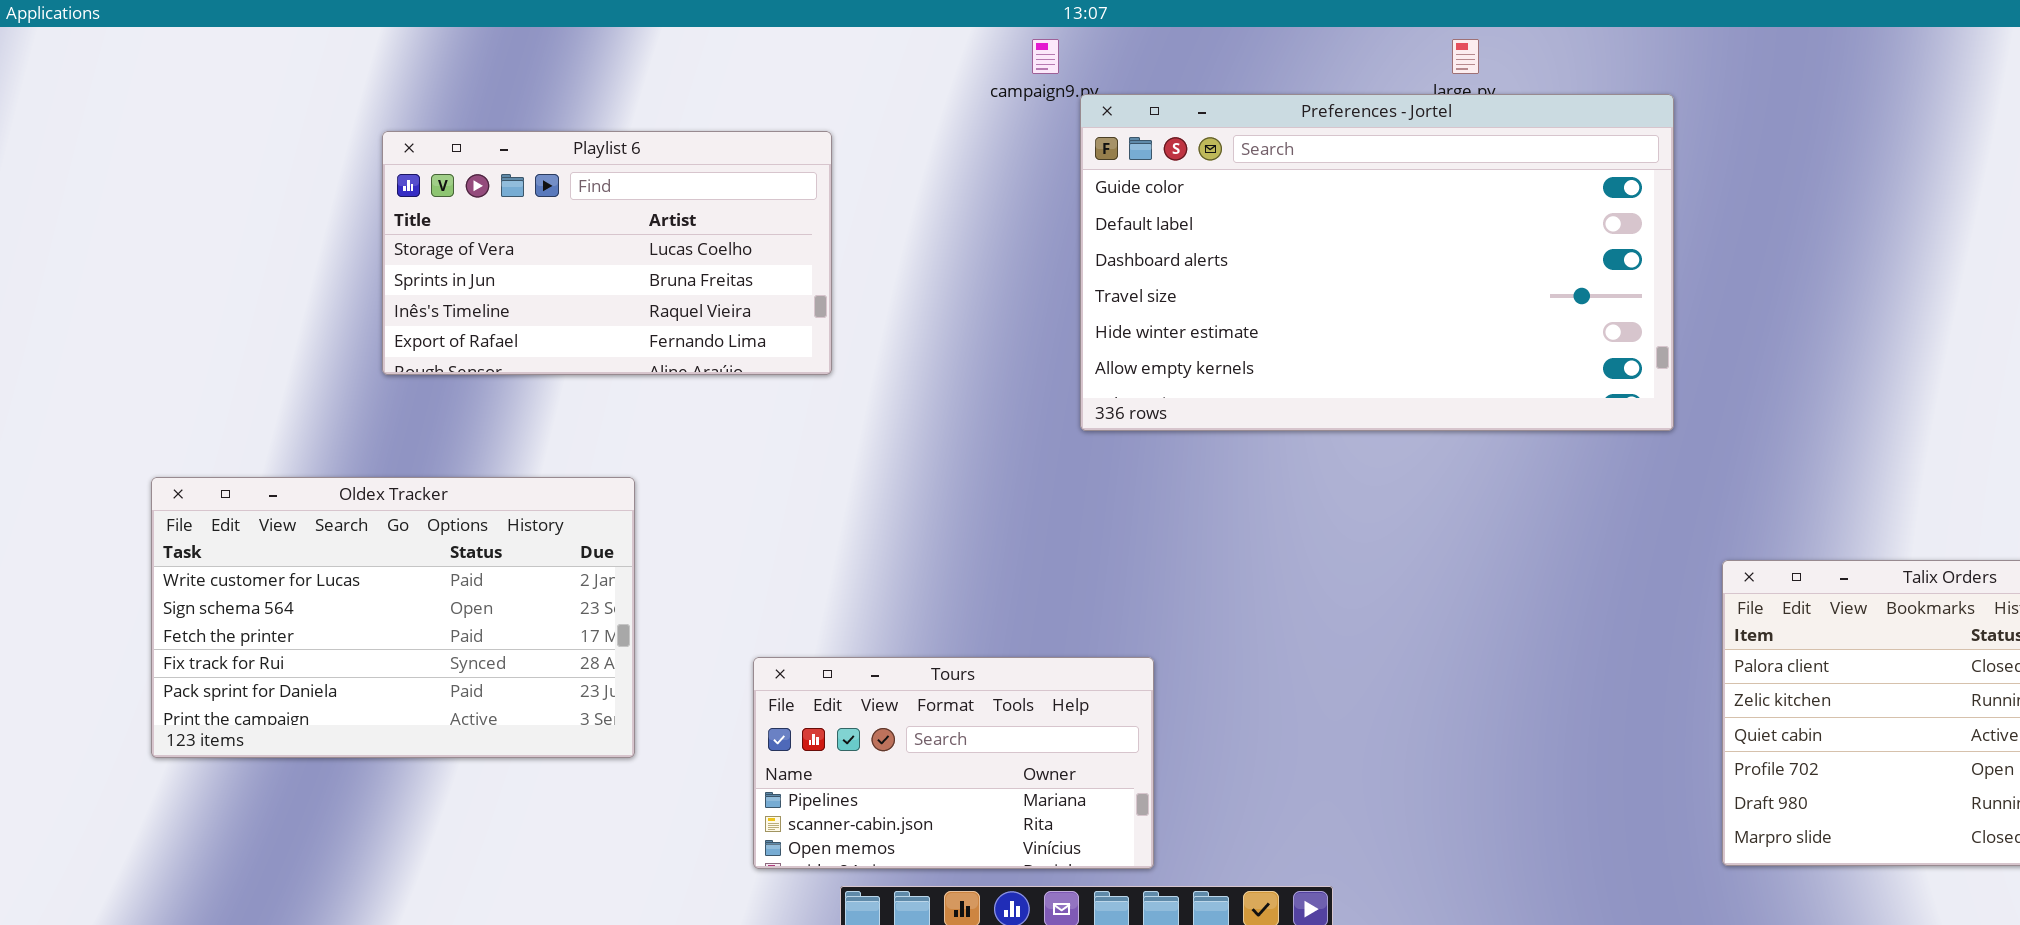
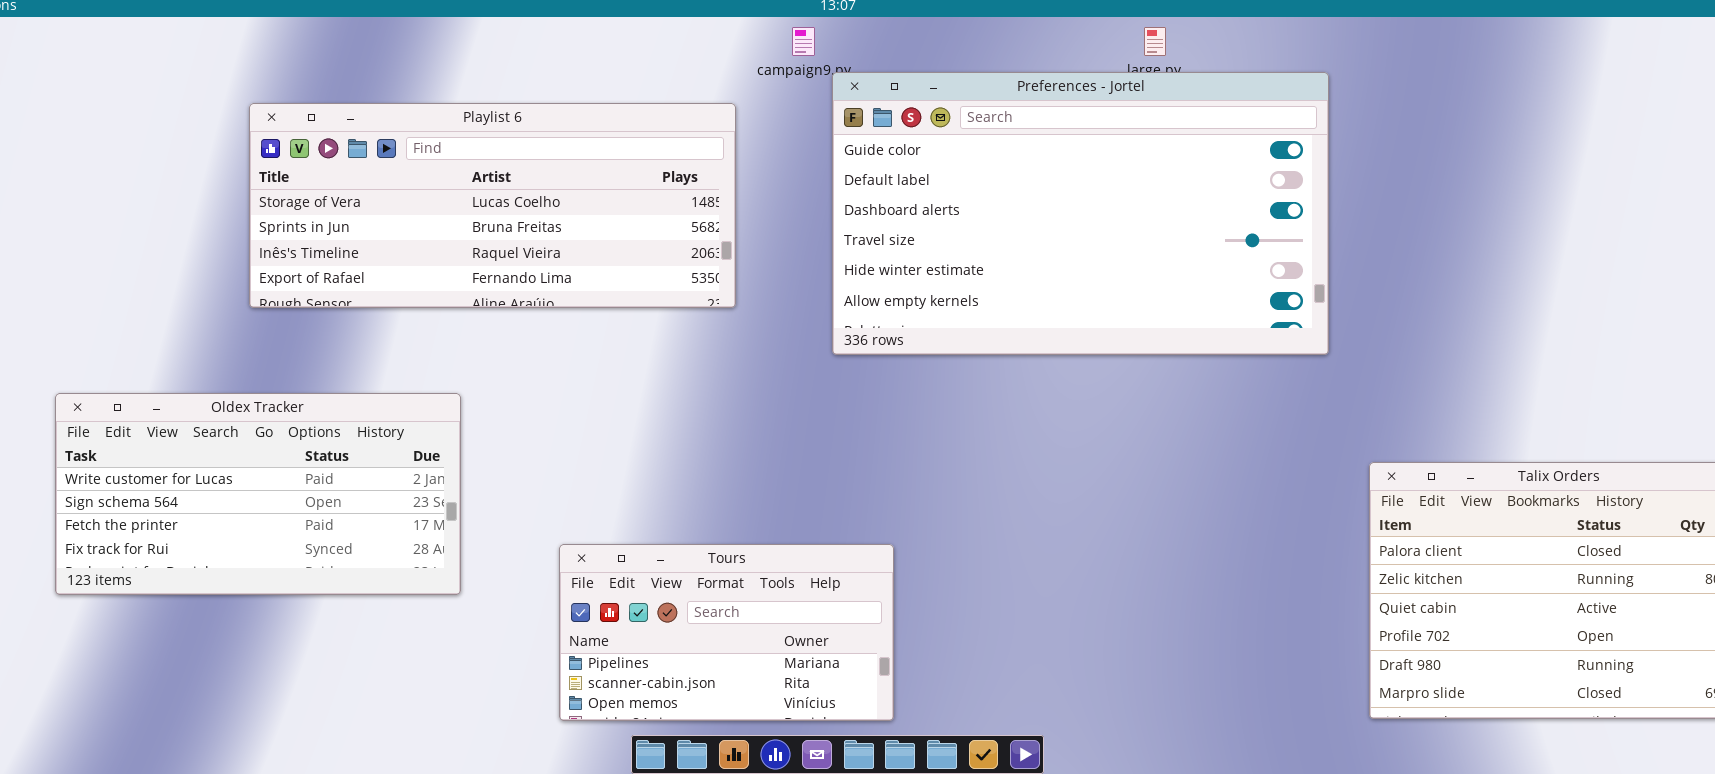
Playlist 6: [382,131,832,375] -> [249,103,736,308], resized
Oldex Tracker: [151,477,635,758] -> [55,393,461,595], resized

